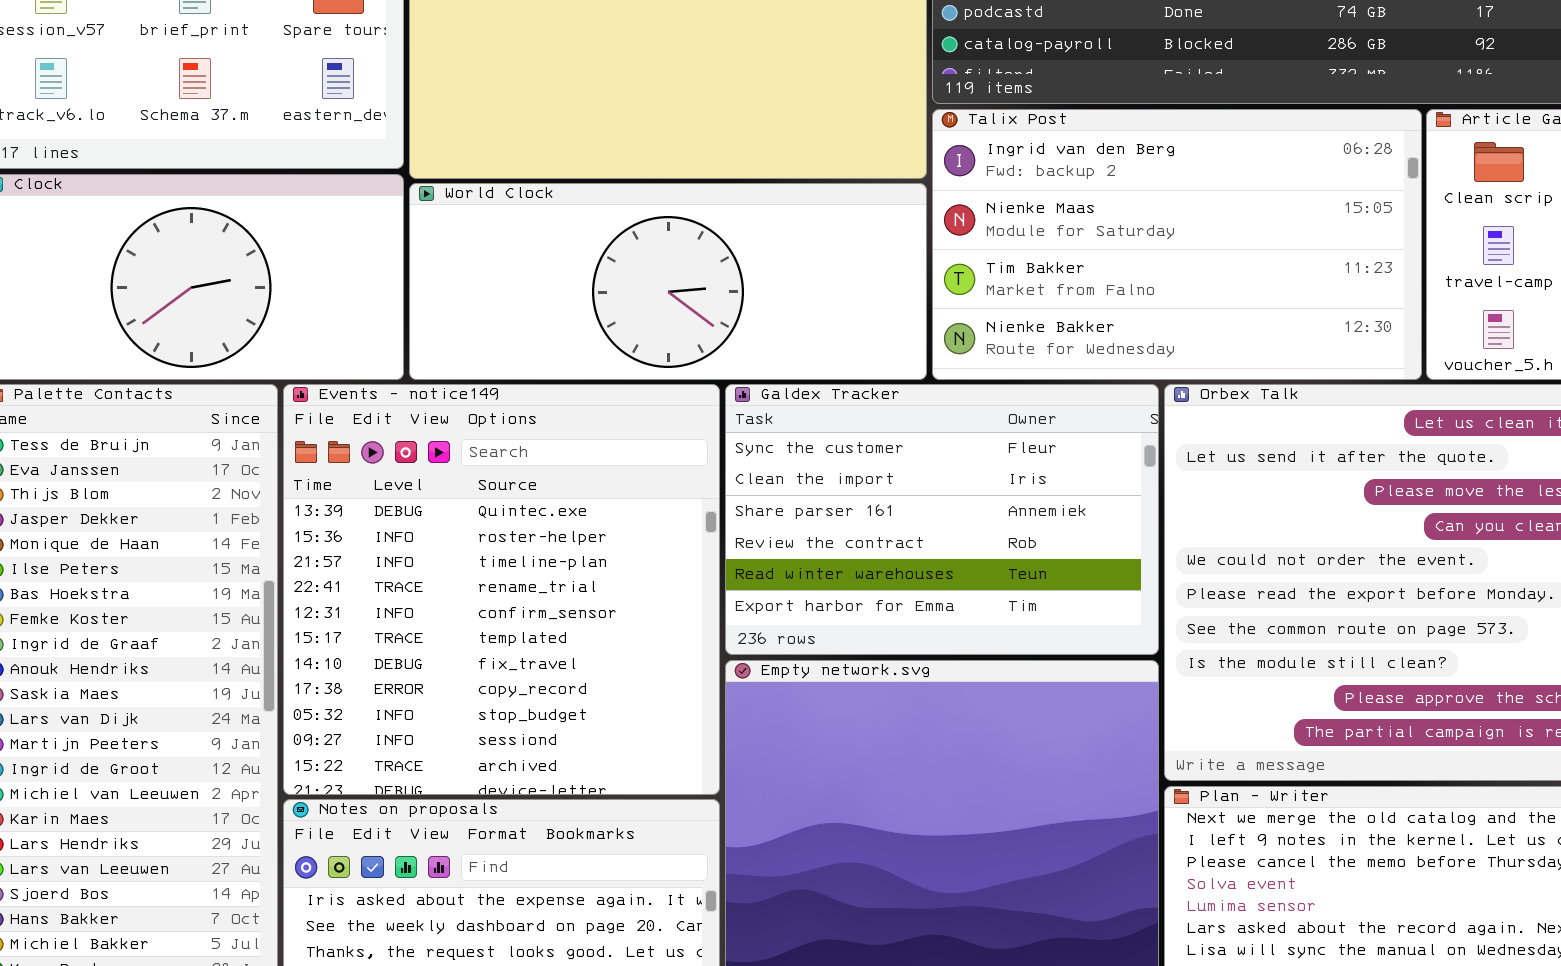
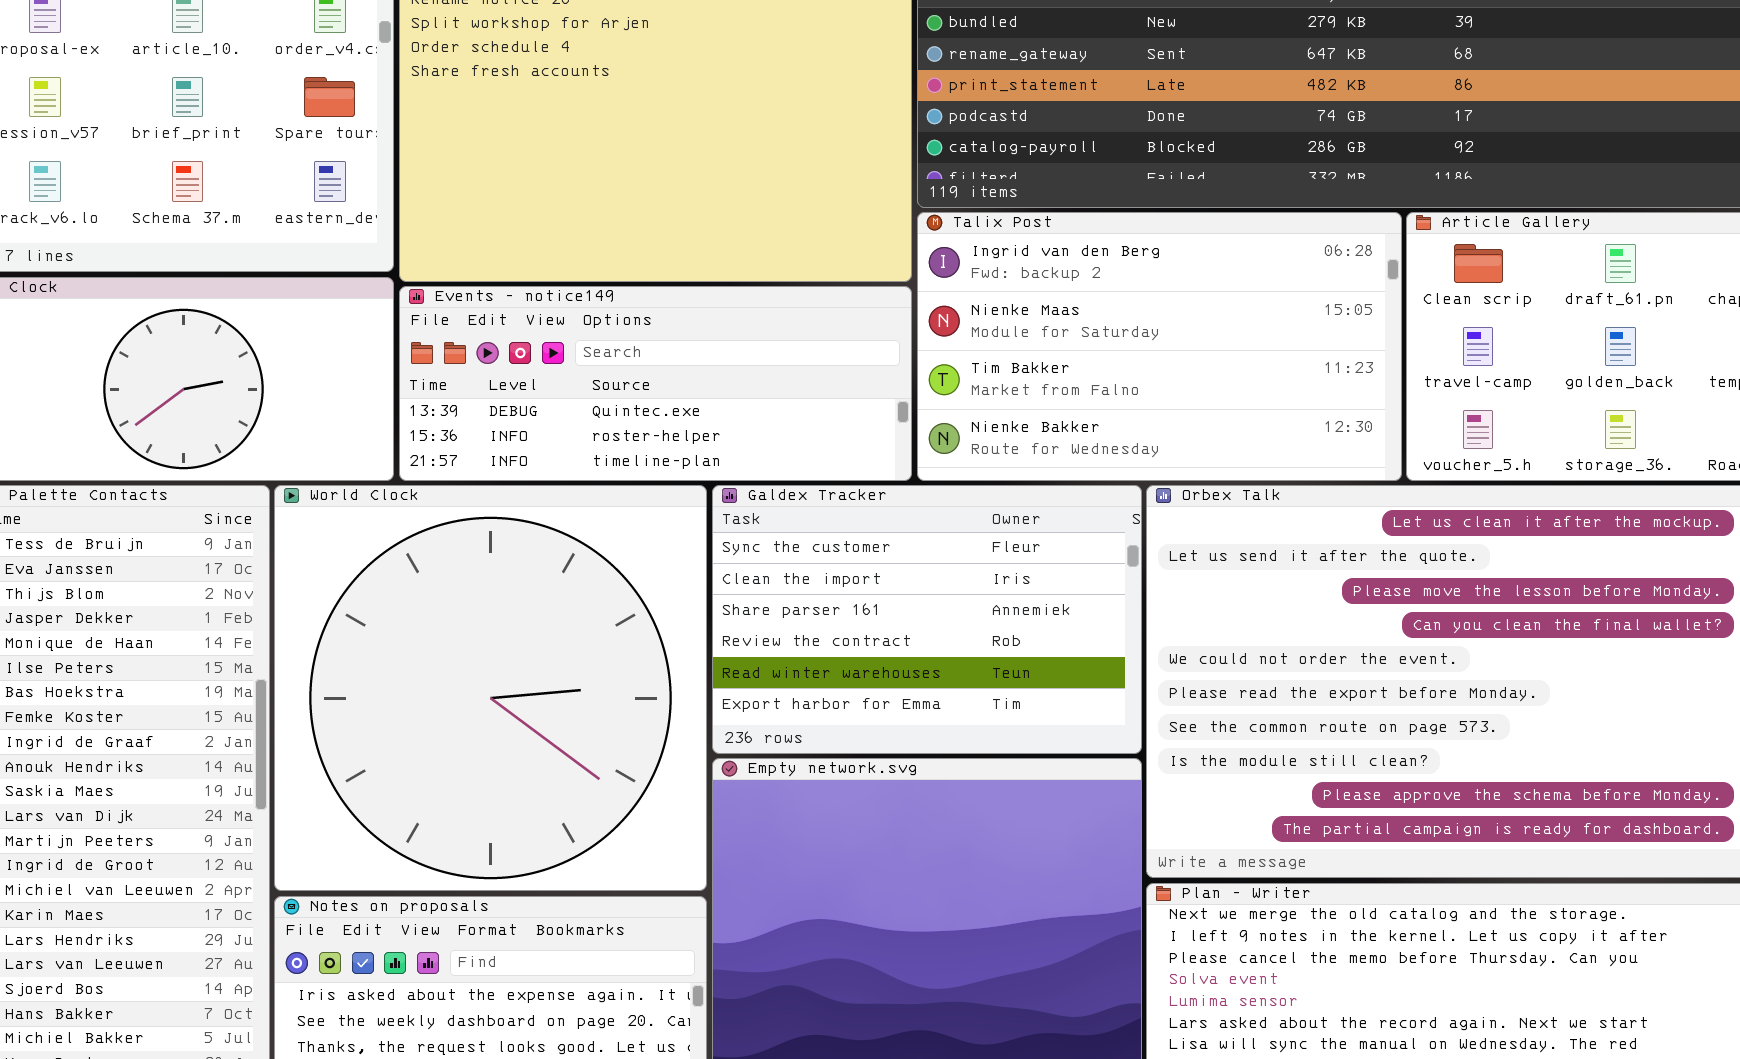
World Clock: [409,183,927,380] -> [274,485,707,891], moved, resized
Events - notice149: [283,384,720,795] -> [399,286,912,481], moved, resized

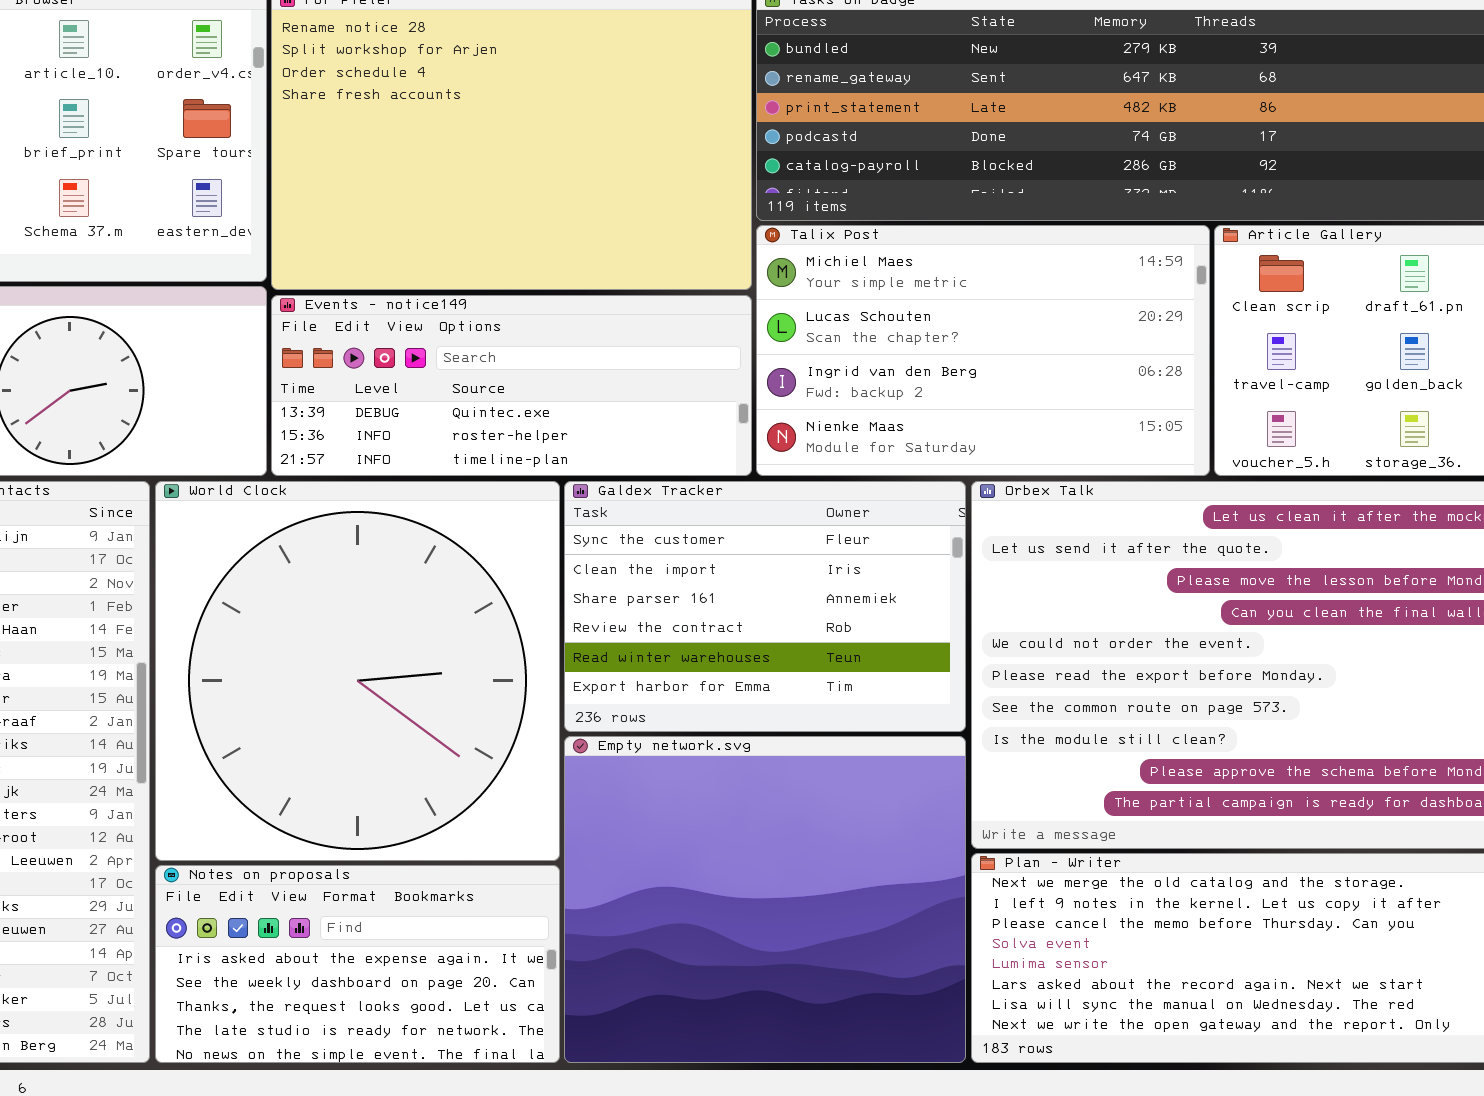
Talix Post: [917,212,1402,481] -> [756,225,1210,476], scrolled up 2 rows

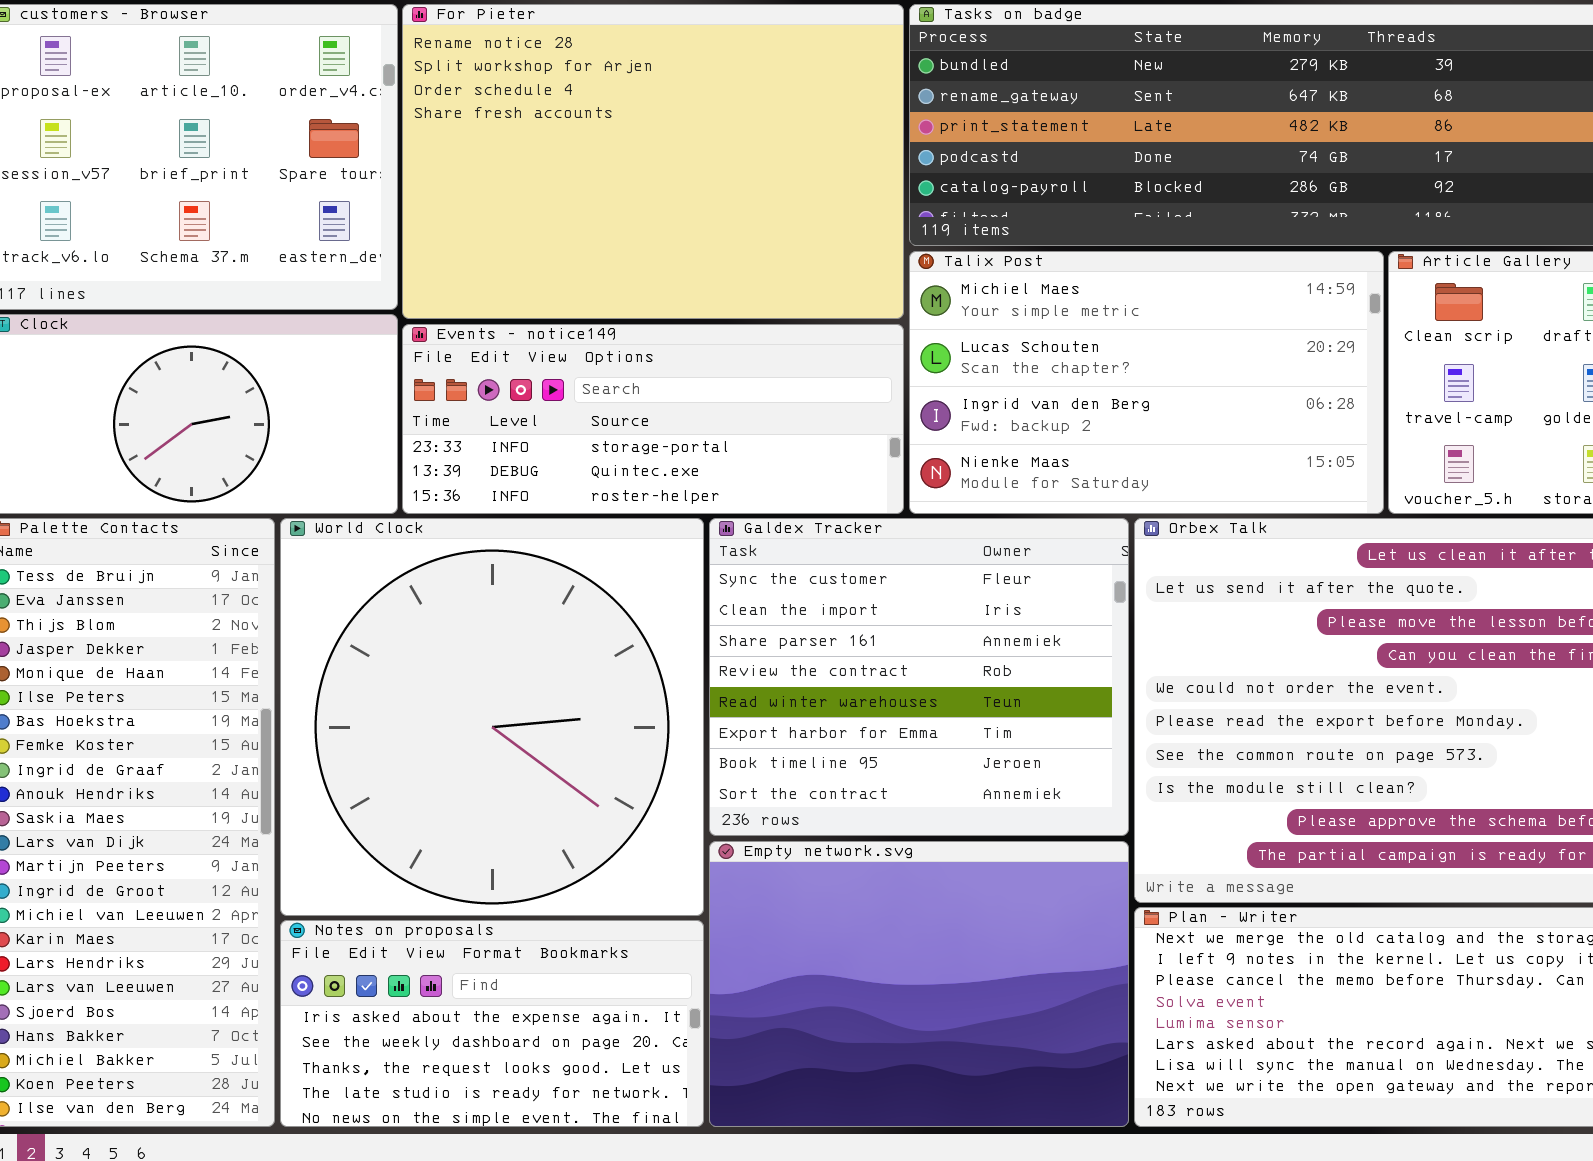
Events - notice149: [271,295,752,476] -> [402,324,904,514], scrolled up 1 row
Galdex Tracker: [564,481,966,732] -> [709,518,1129,836], resized
Empty network.svg: [564,736,966,1063] -> [709,841,1129,1127], resized

